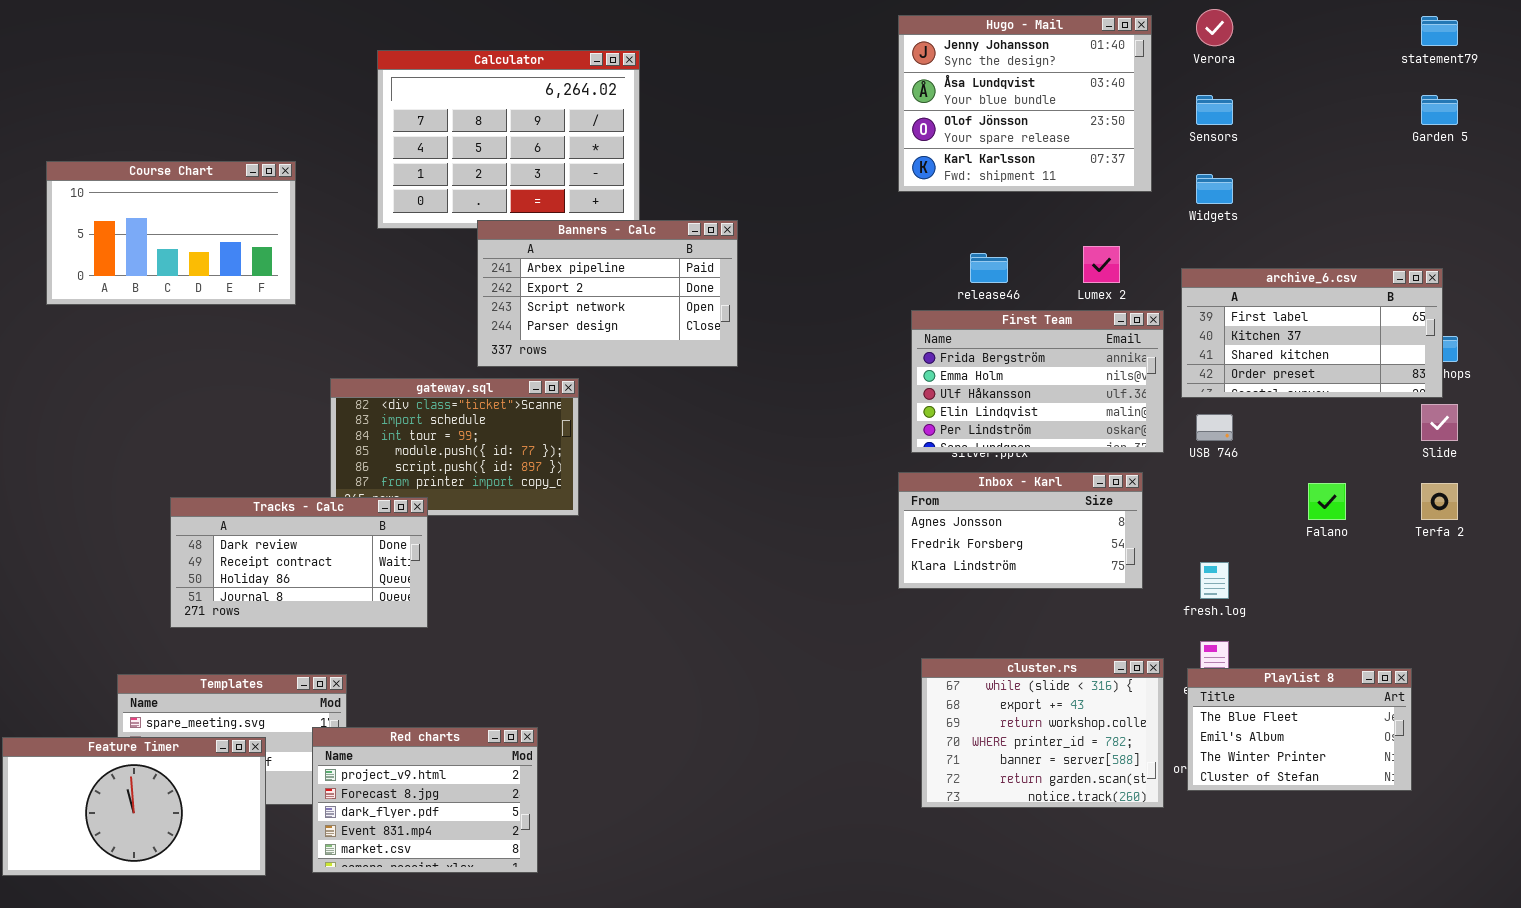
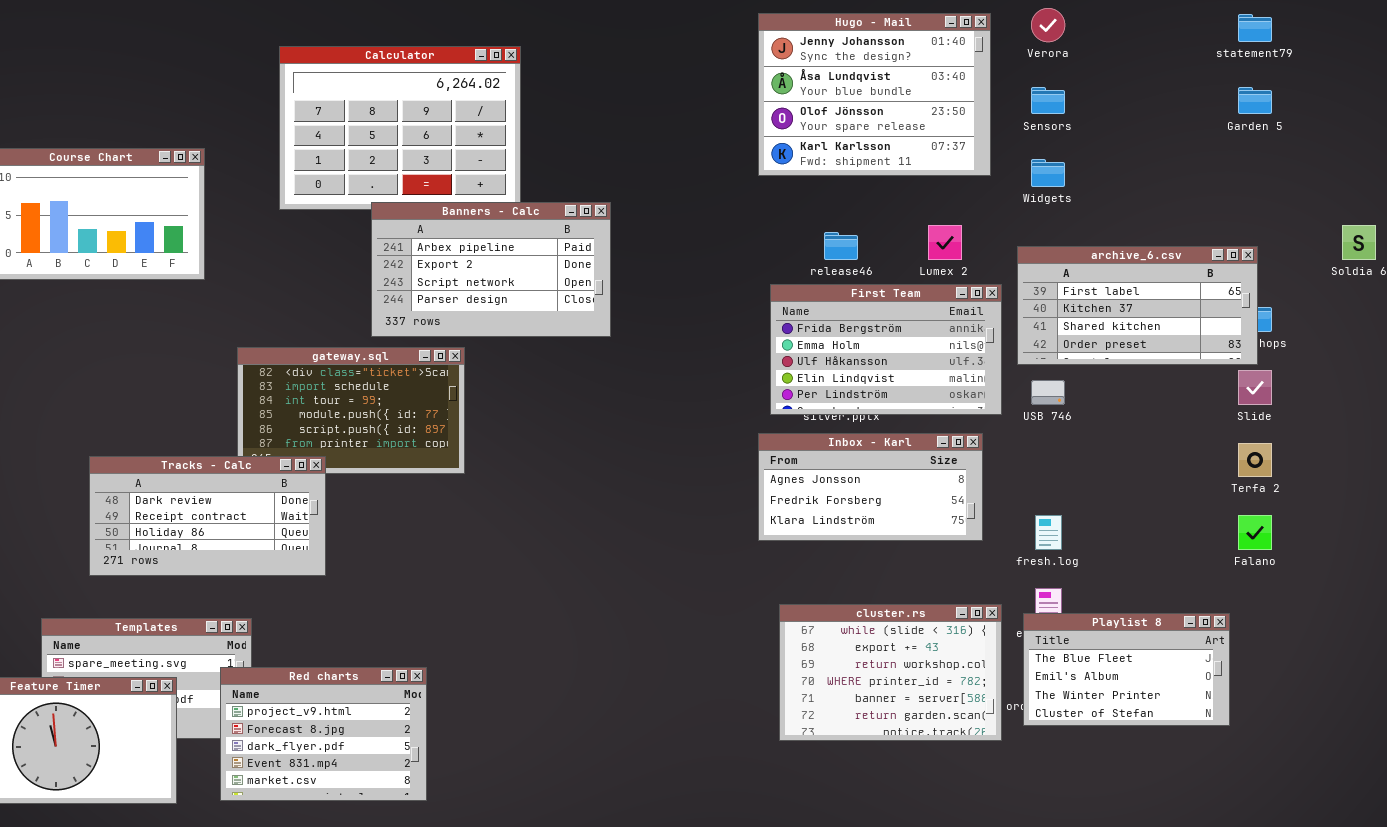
Falano: [1308,483,1346,520] -> [1238,515,1272,550], moved

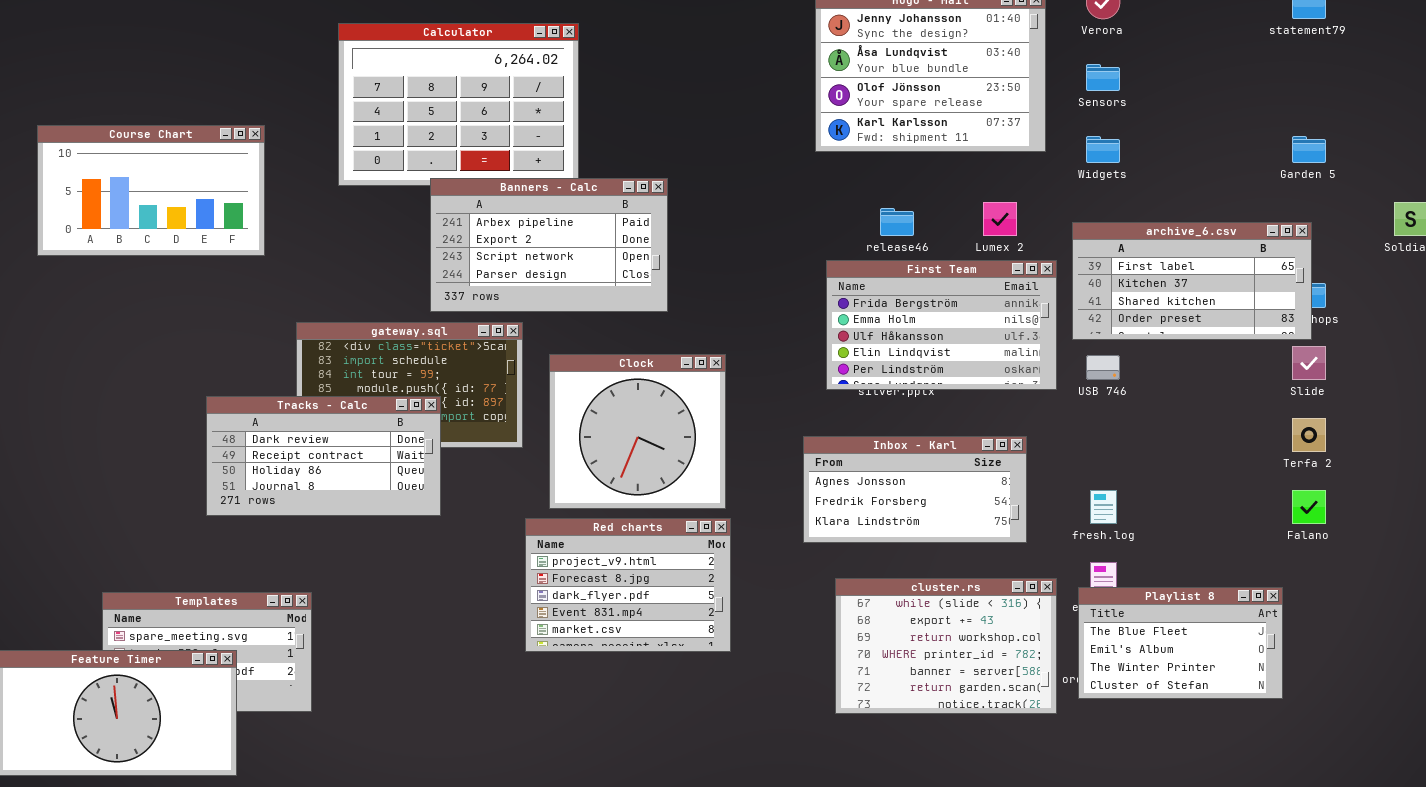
Garden 5: [1238,87,1272,114] -> [1292,136,1326,163], moved
Clock: none -> [549,354,726,509], opened
Inbox - Karl: [758,433,983,541] -> [803,436,1027,543], moved
Tracks - Calc: [89,456,326,576] -> [206,396,441,516], moved
Red charts: [220,667,427,801] -> [525,518,731,652], moved

